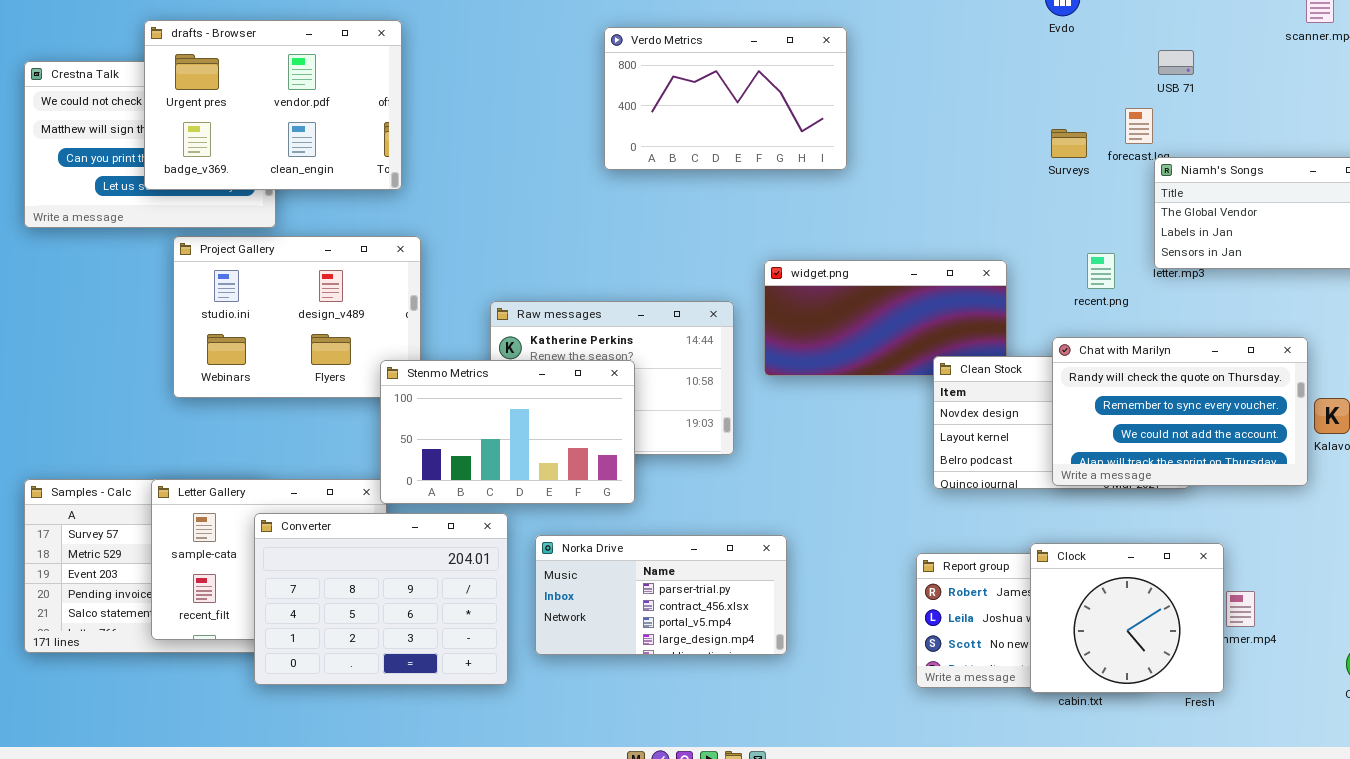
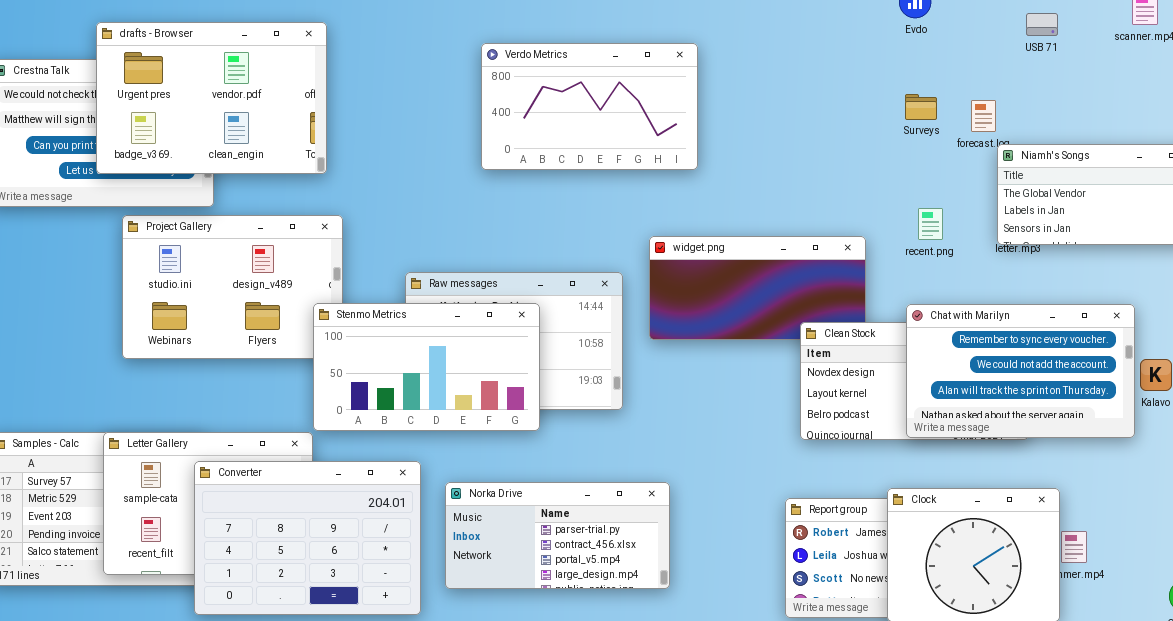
Verdo Metrics: [604,27,847,170] -> [481,43,698,170], moved
USB 71: [1158,50,1194,75] -> [1026,13,1058,36], moved
Surveys: [1051,129,1087,158] -> [905,94,937,120], moved
recent.png: [1087,253,1115,289] -> [918,208,943,240], moved
Chat with Marilyn: [1052,337,1308,486] -> [906,304,1135,438], scrolled down 1 row
Stenmo Metrics: [380,360,635,504] -> [313,303,540,431], moved

